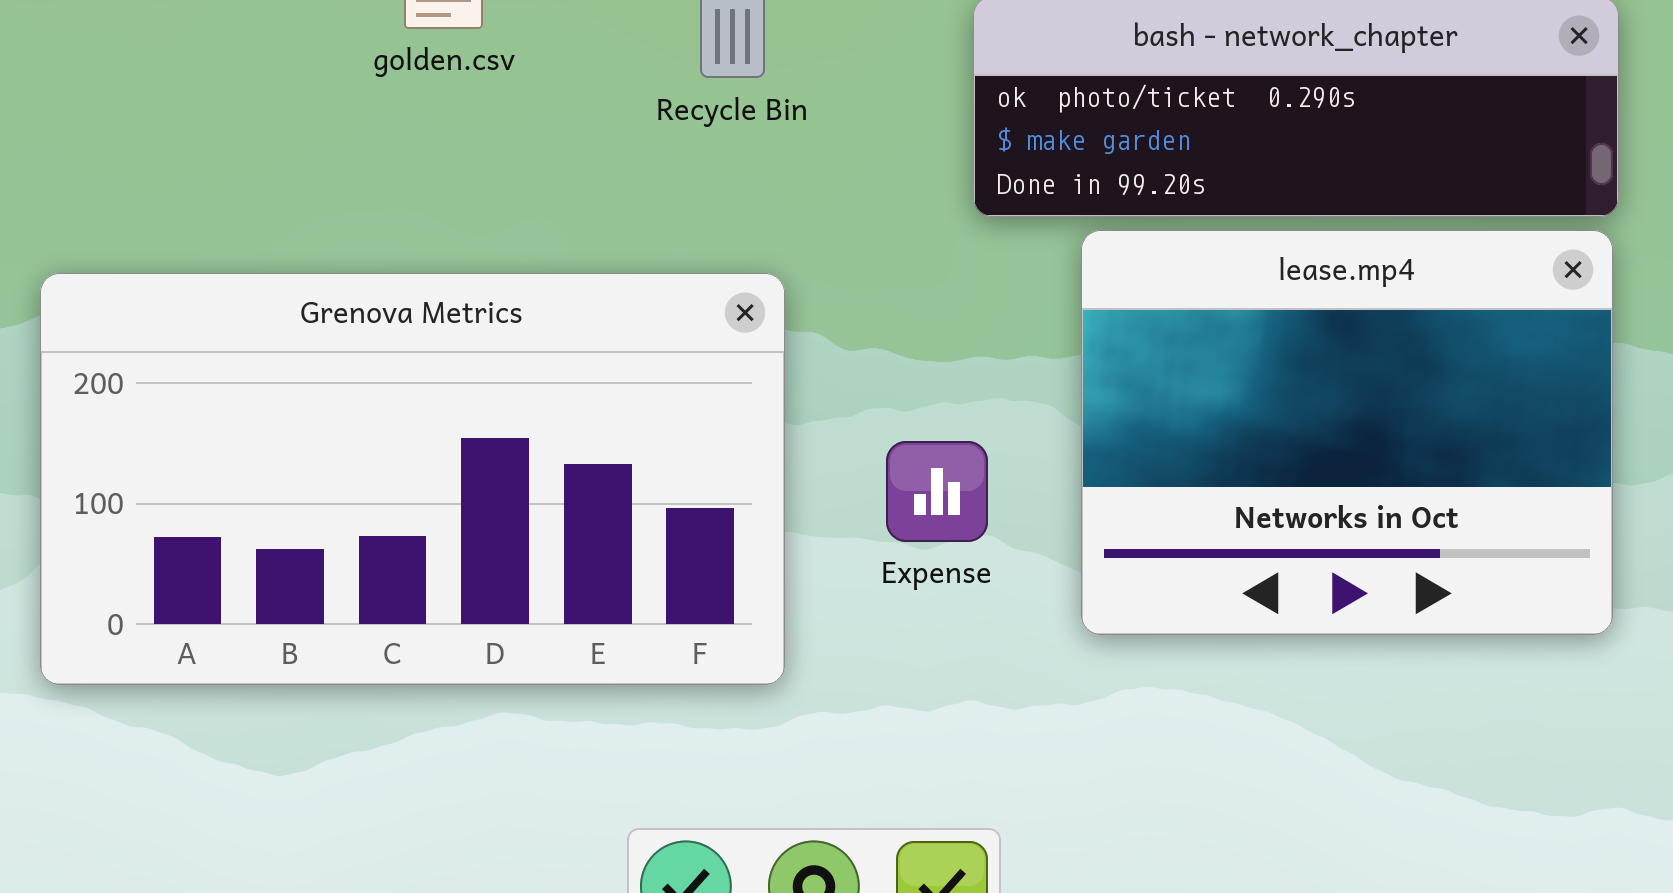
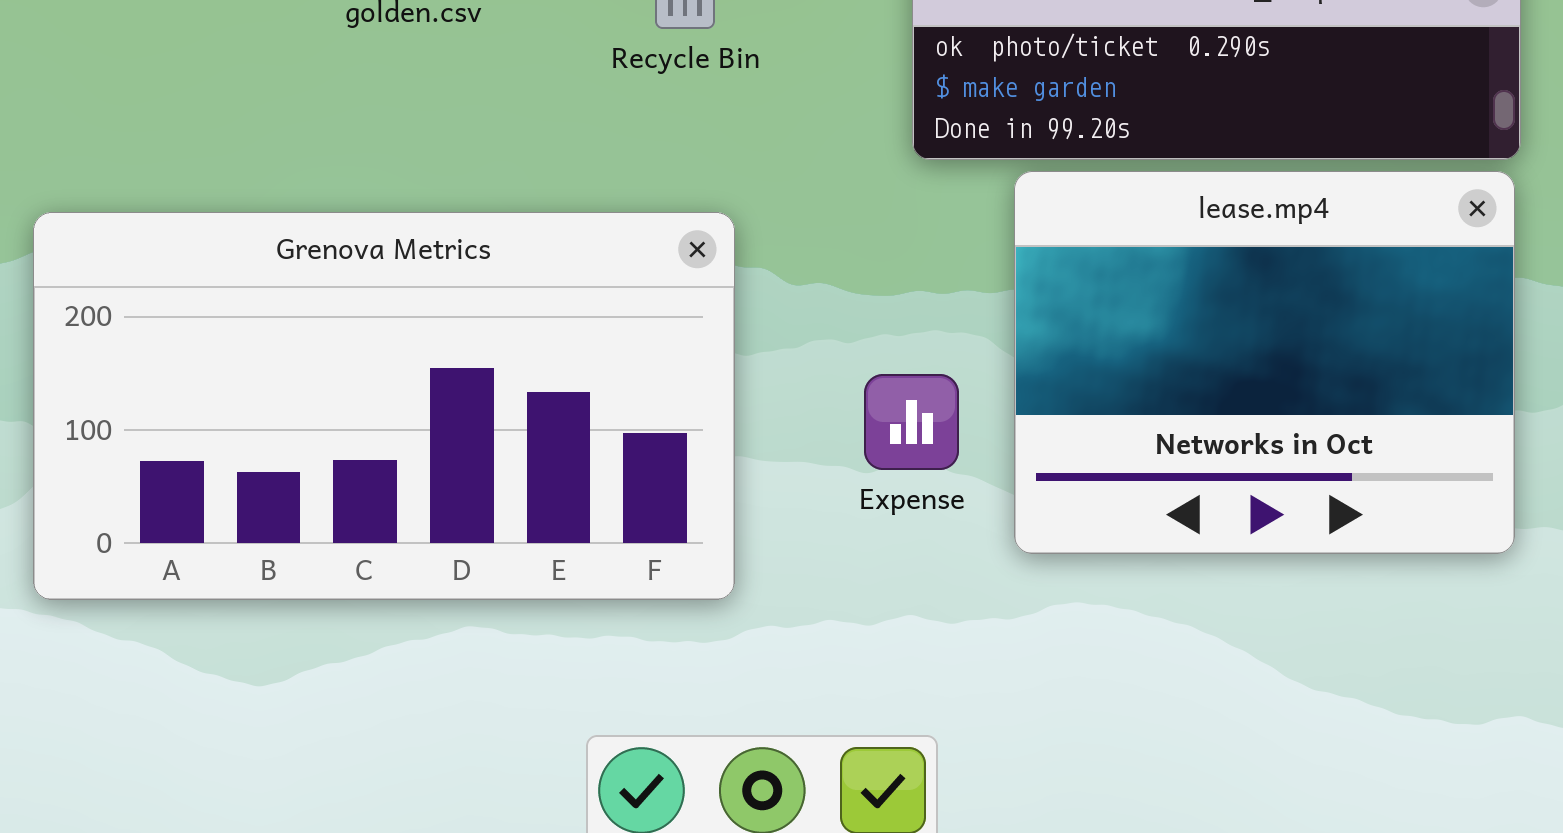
Expense: [886,441,988,542] -> [864,374,959,470], moved

